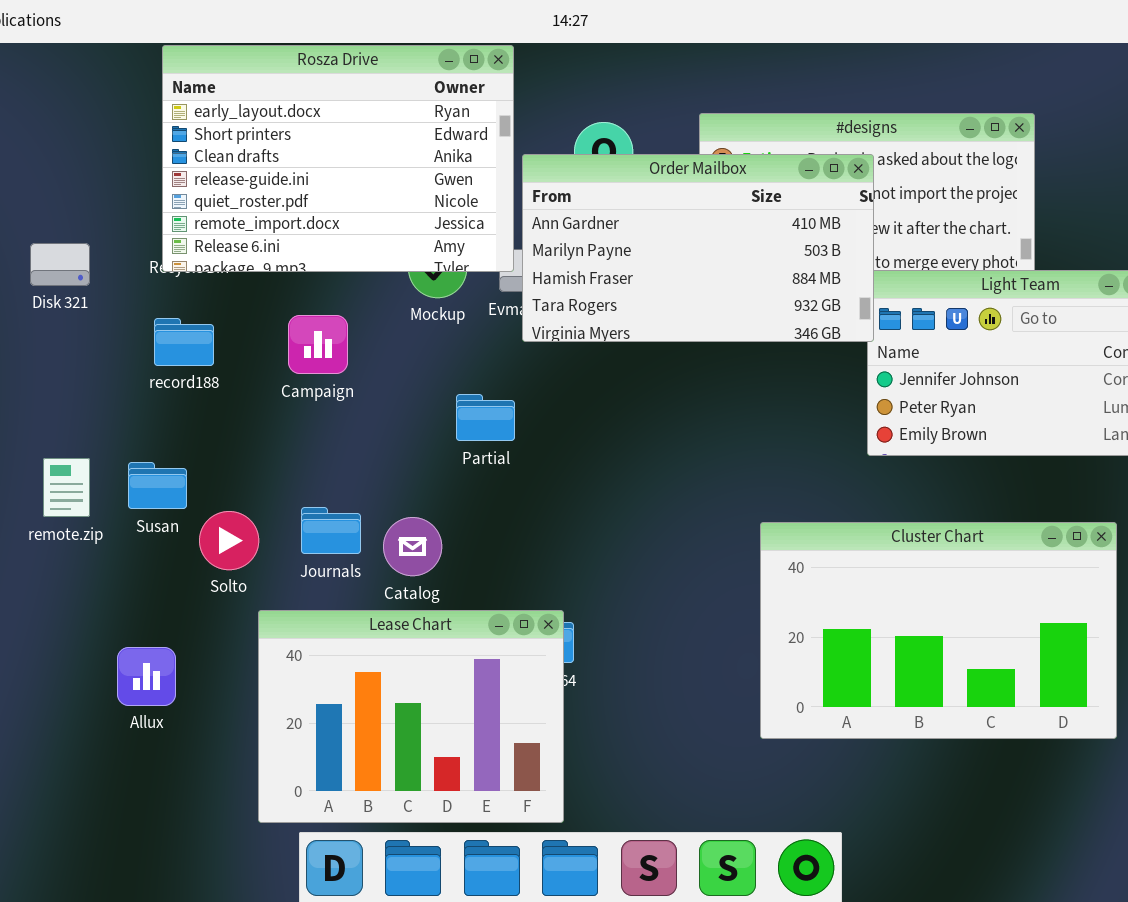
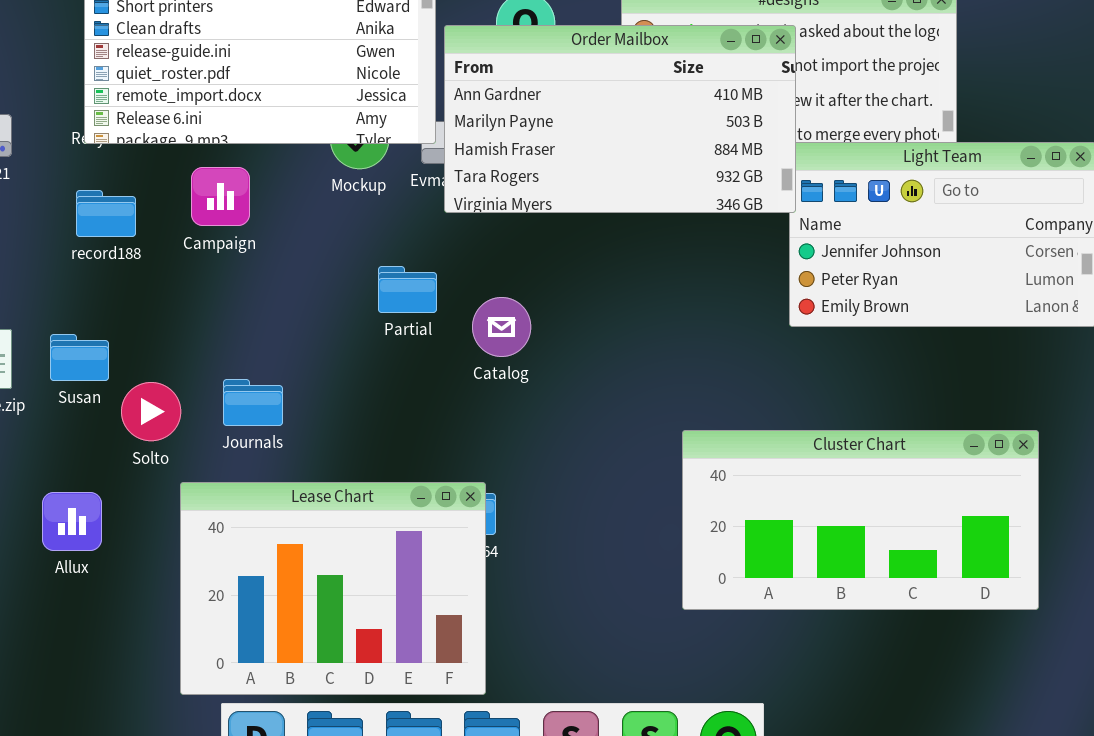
Campaign: [288,315,348,374] -> [191,167,250,226], moved
Catalog: [383,517,442,576] -> [472,297,531,357], moved
Cluster Chart: [760,522,1117,739] -> [682,430,1039,610], resized
Allux: [117,647,176,706] -> [42,492,102,551], moved

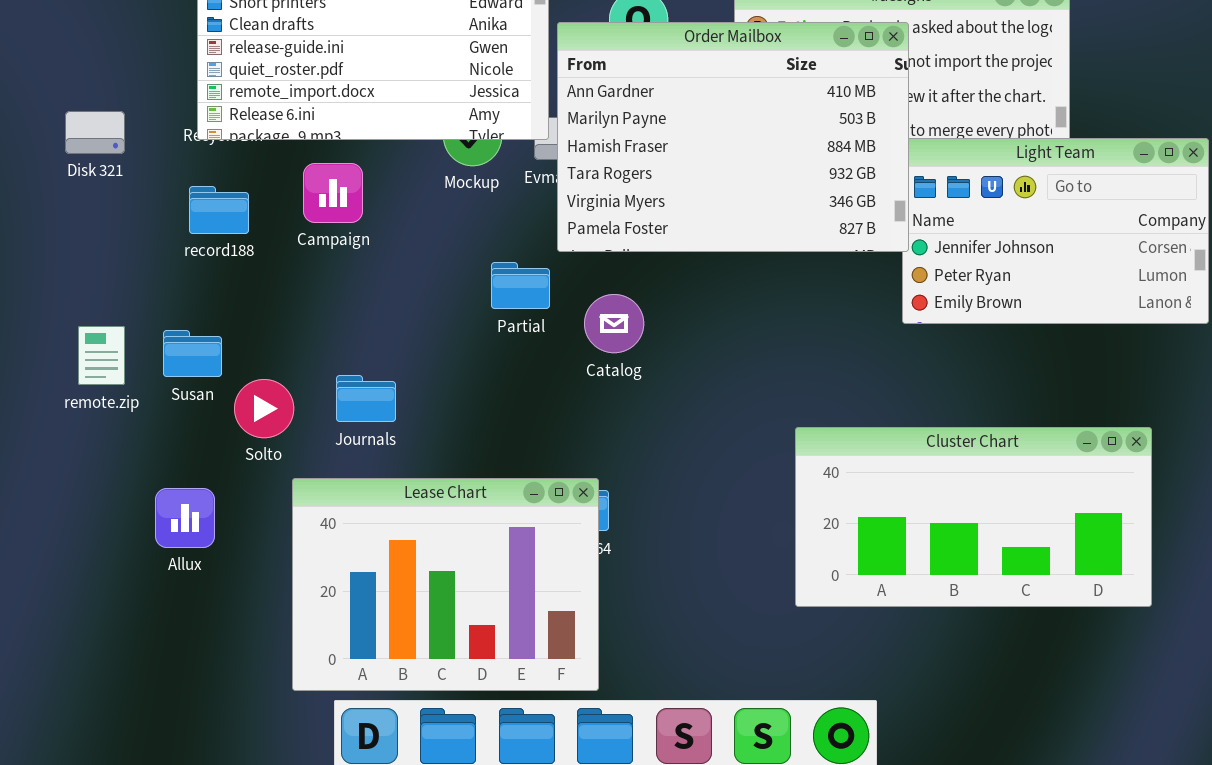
Order Mailbox: [444,25,796,213] -> [557,22,909,252], resized

